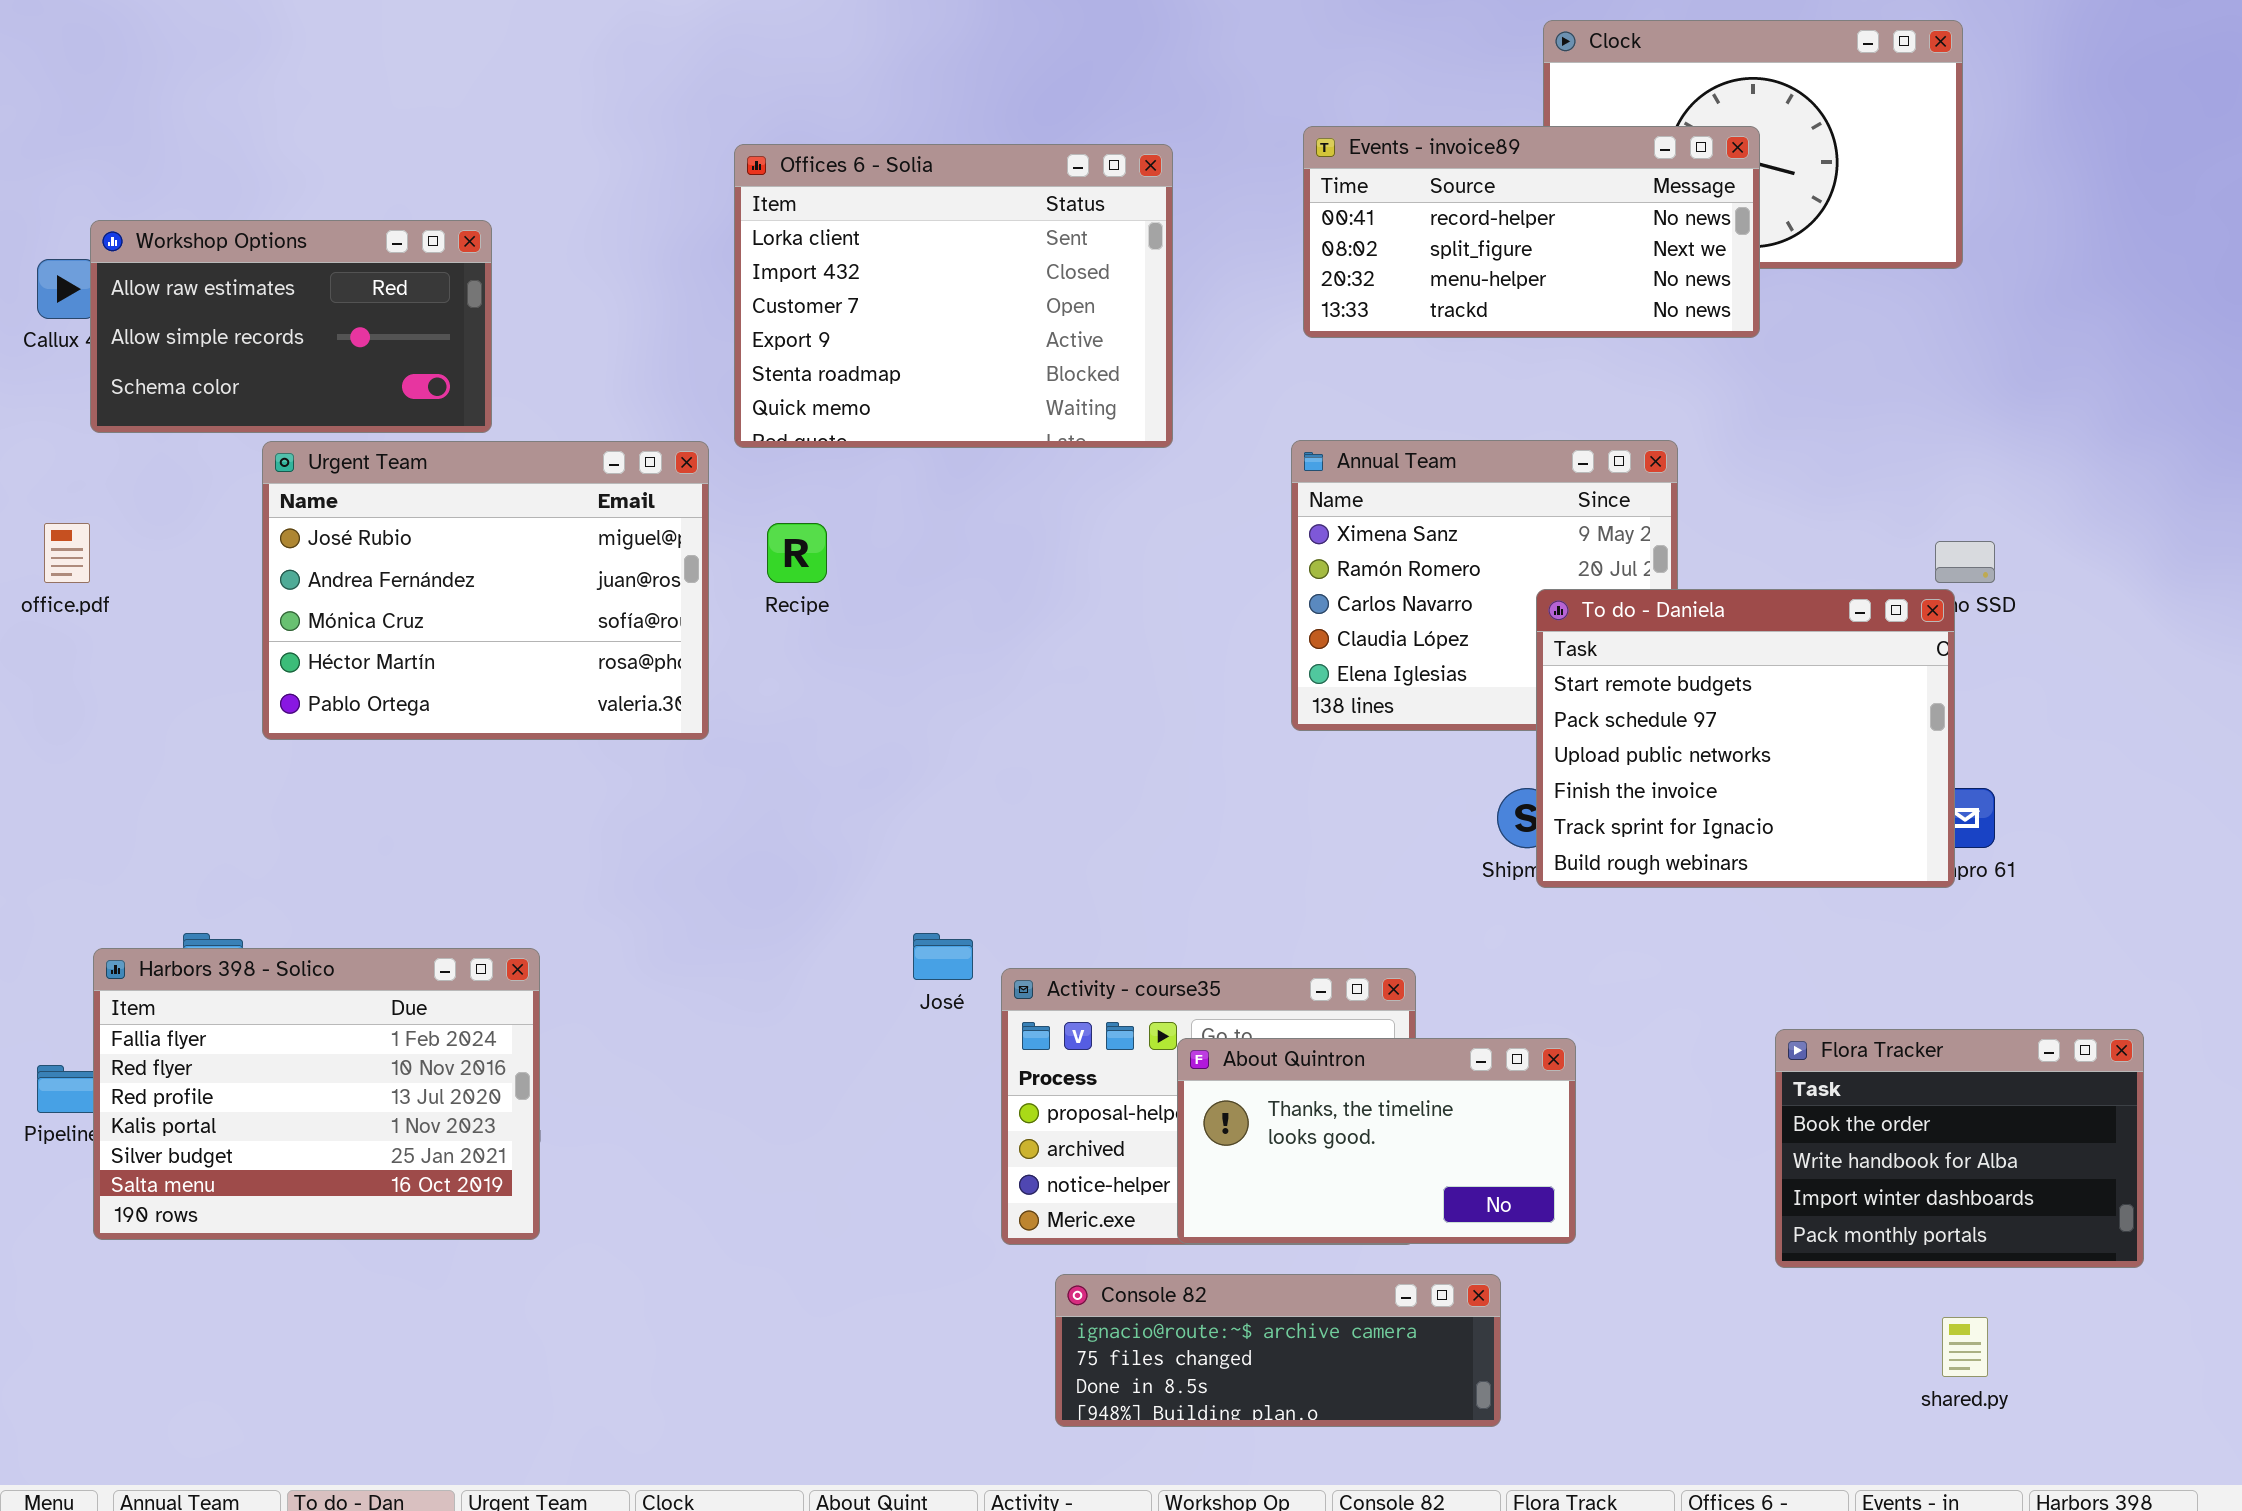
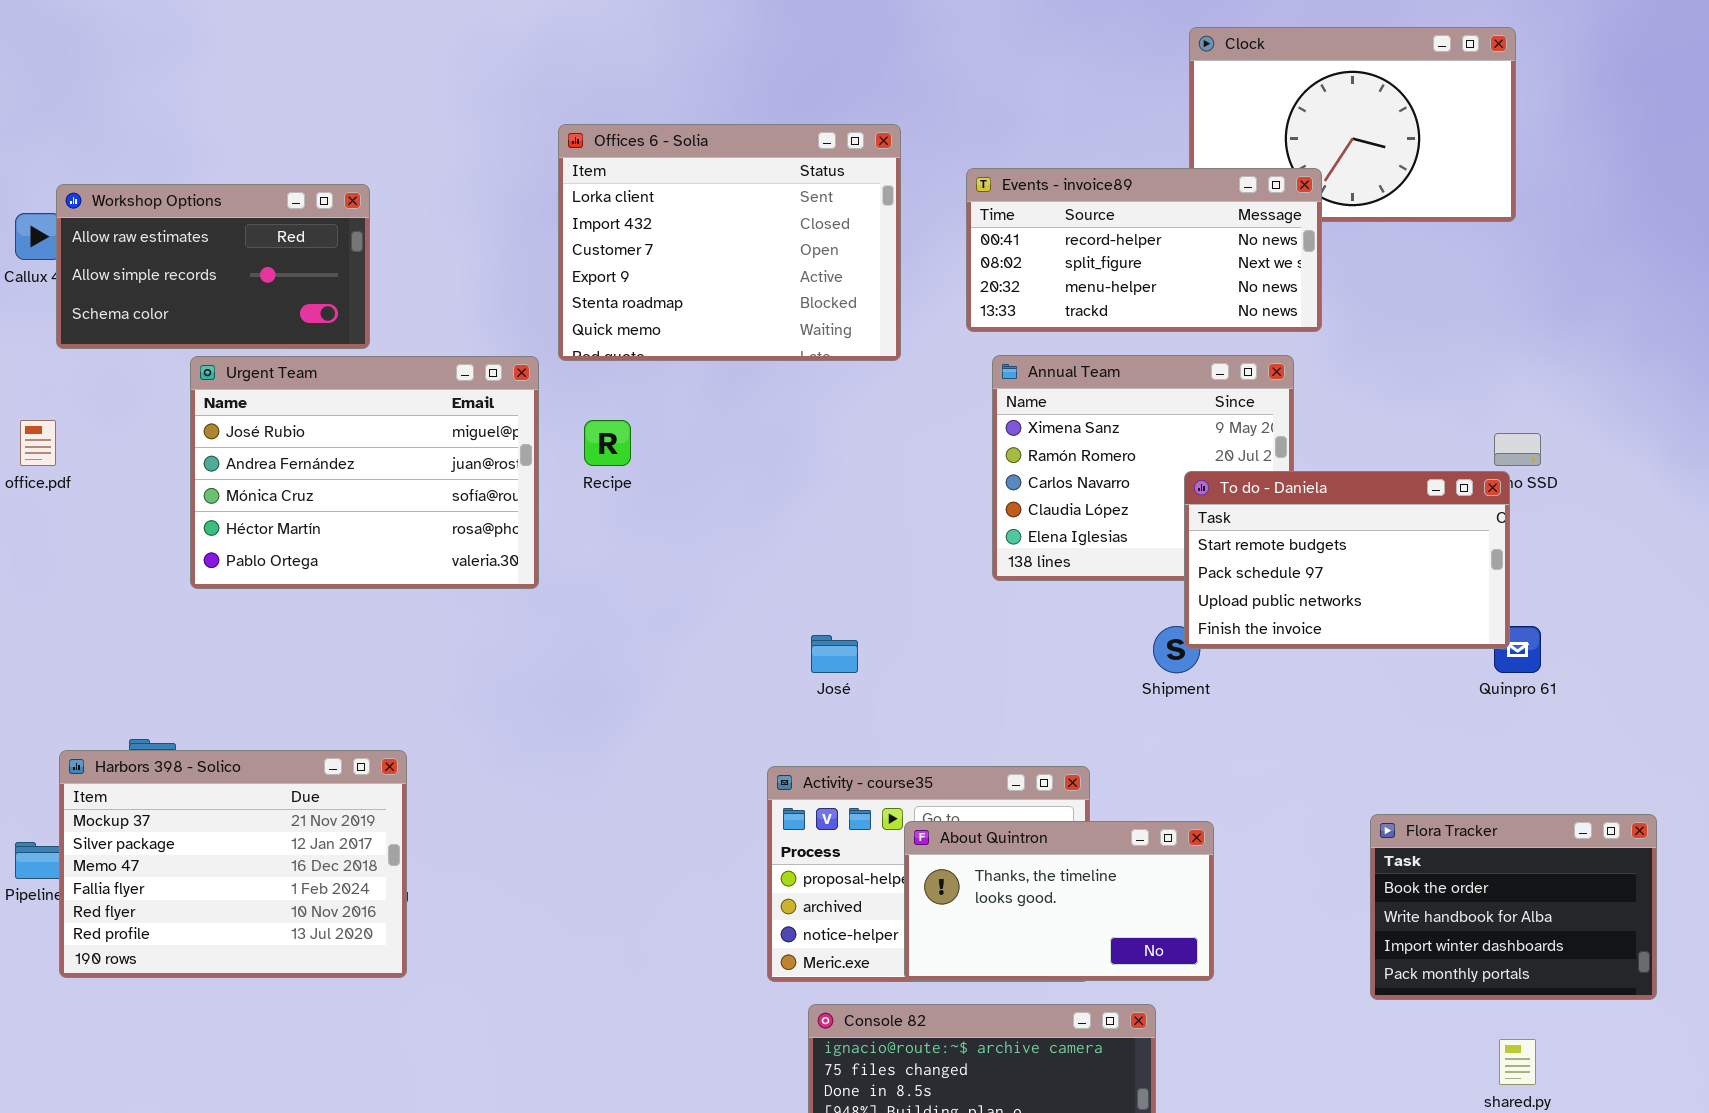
Events - invoice89: [1303,126,1760,338] -> [966,168,1322,332], moved
To do - Daniela: [1536,589,1955,888] -> [1184,471,1510,649], resized
José: [913,933,973,980] -> [811,635,858,673], moved
Harbors 398 - Solico: [93,948,540,1240] -> [59,750,407,978], scrolled up 3 rows

